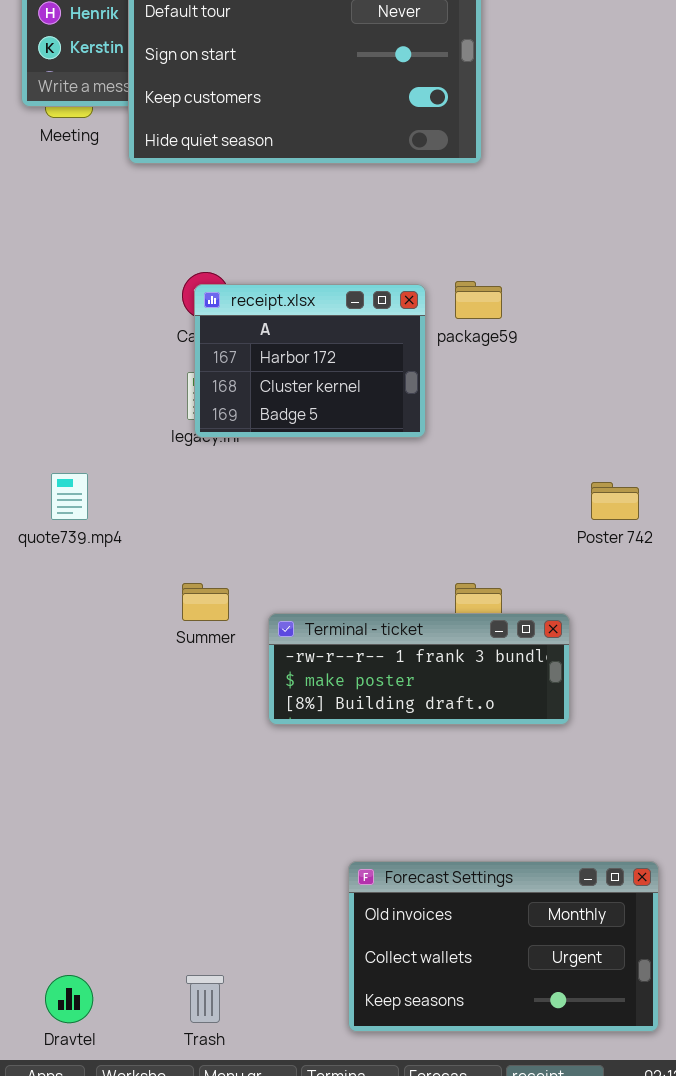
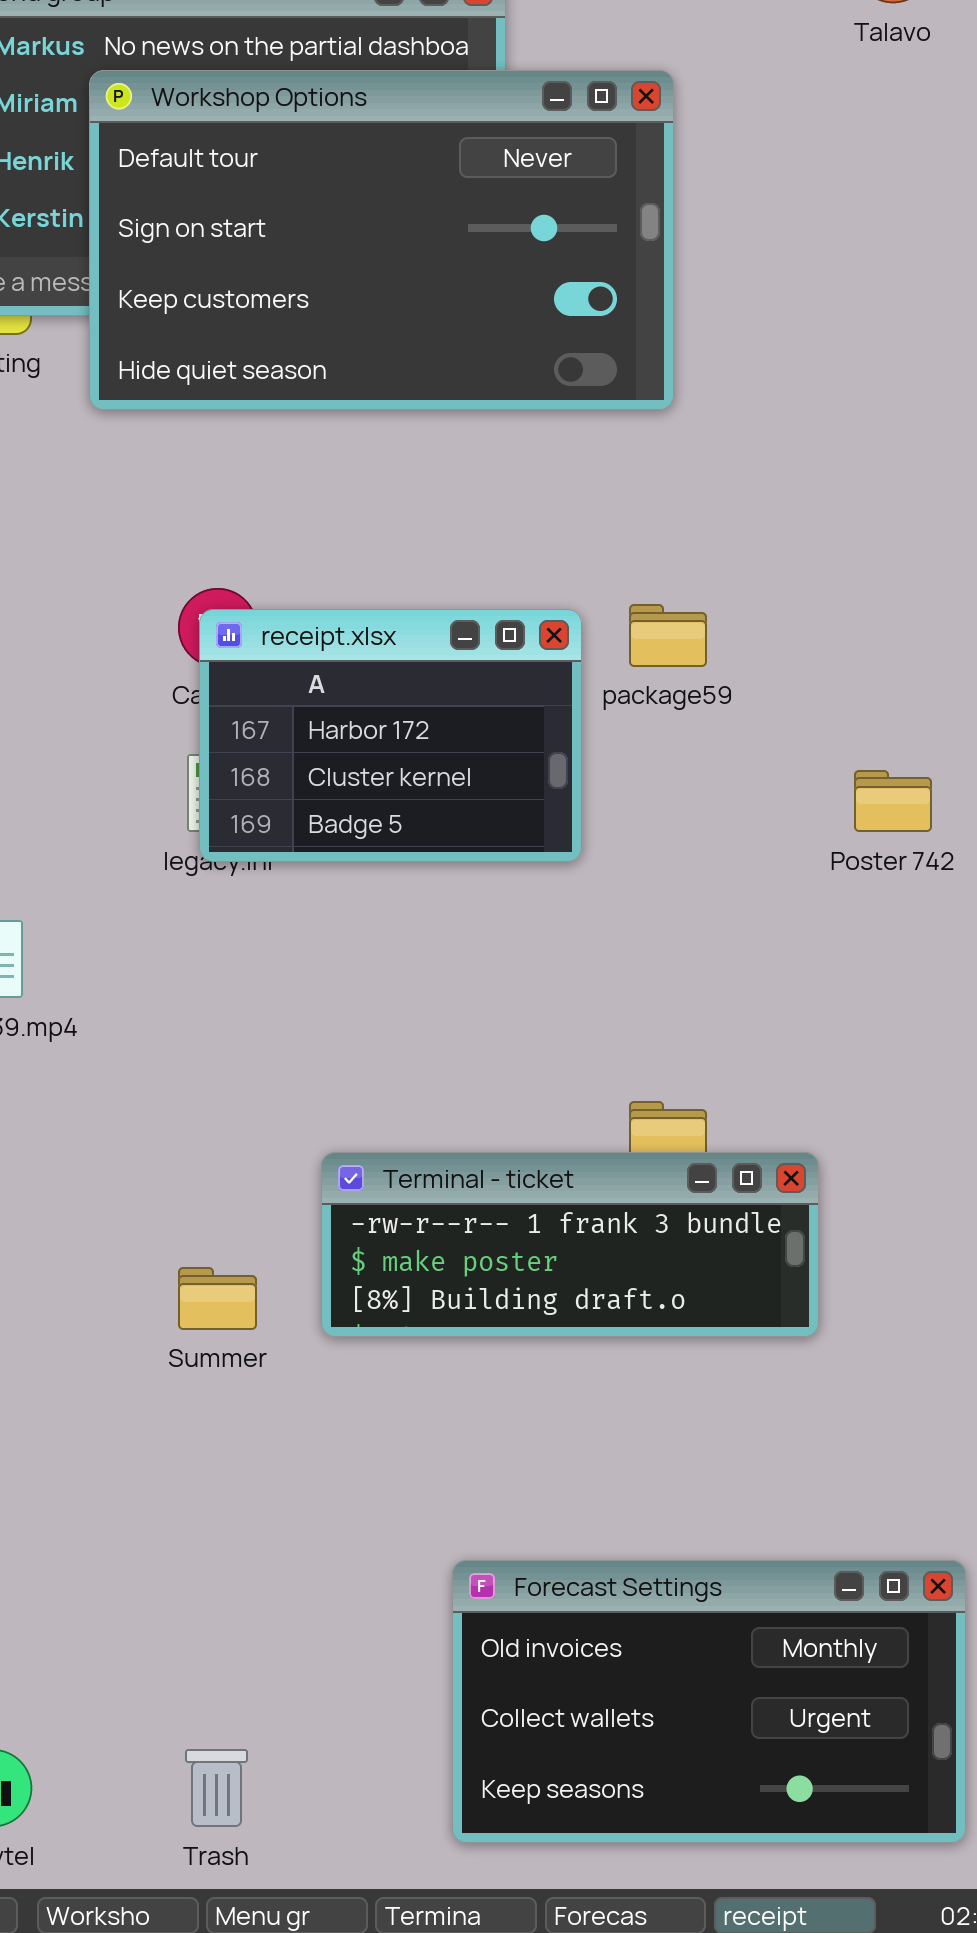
Poster 742: [591,482,639,520] -> [854,770,932,832], moved
Summer: [182,583,229,621] -> [178,1267,257,1330], moved

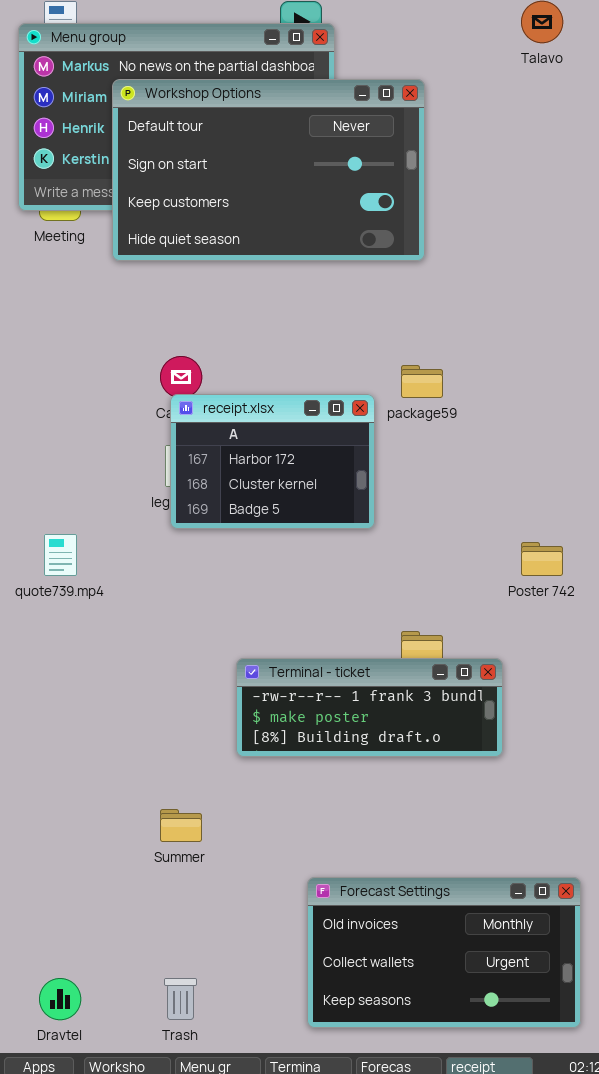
receipt.xlsx: [199,609,582,862] -> [170,394,375,529], moved
Poster 742: [854,770,932,832] -> [521,542,563,576], moved
Summer: [178,1267,257,1330] -> [160,809,202,842], moved

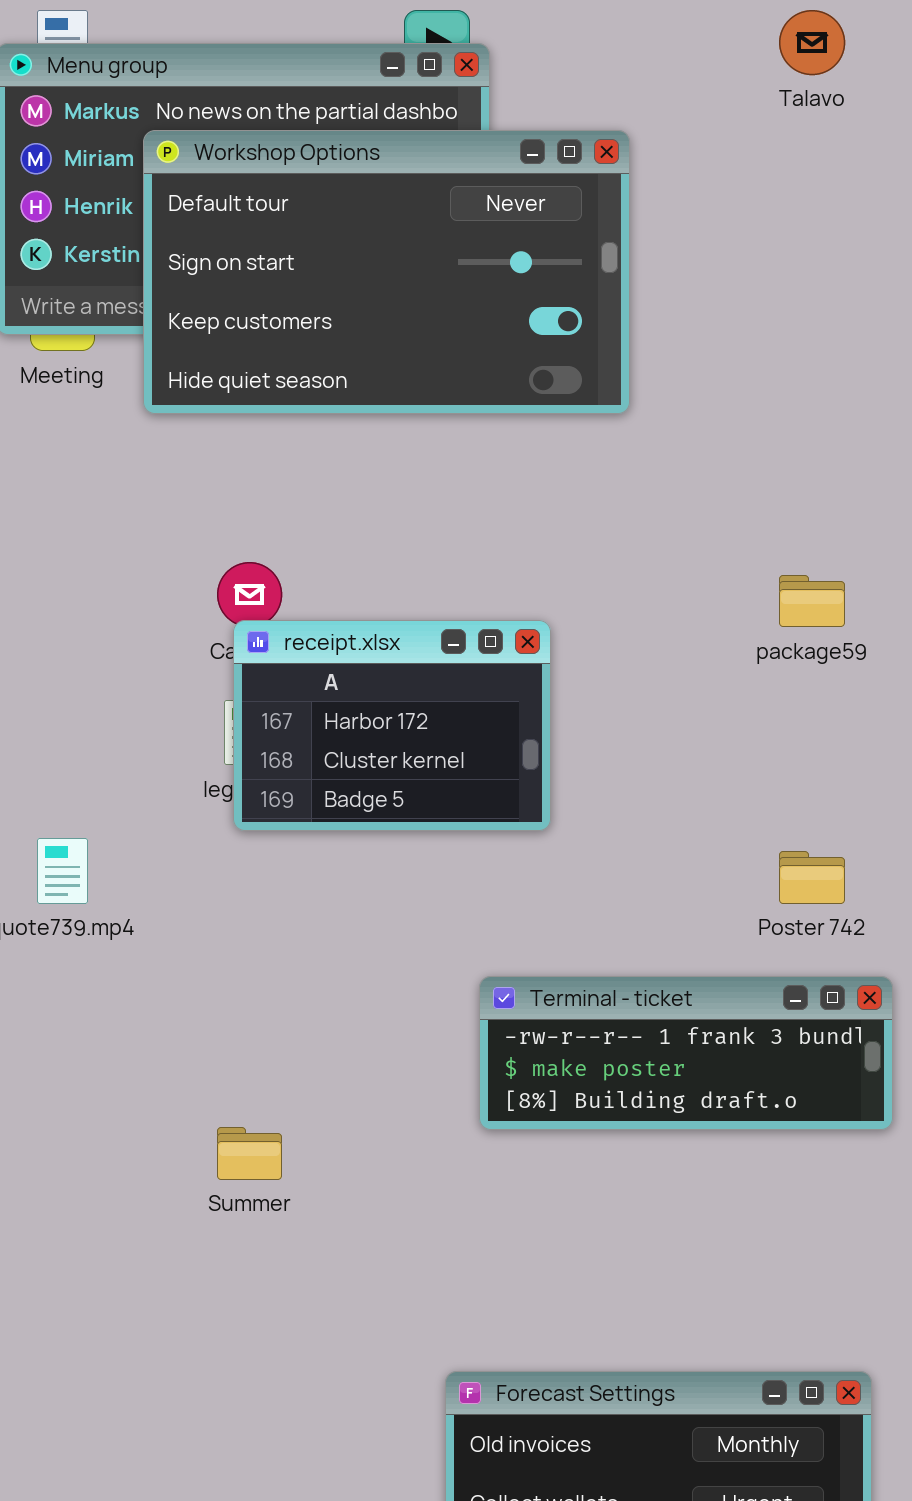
package59: [401,365,443,398] -> [779,575,845,627], moved
Terminal - ticket: [236,658,503,757] -> [479,976,893,1130], moved
Summer: [160,809,202,842] -> [217,1127,282,1180], moved

